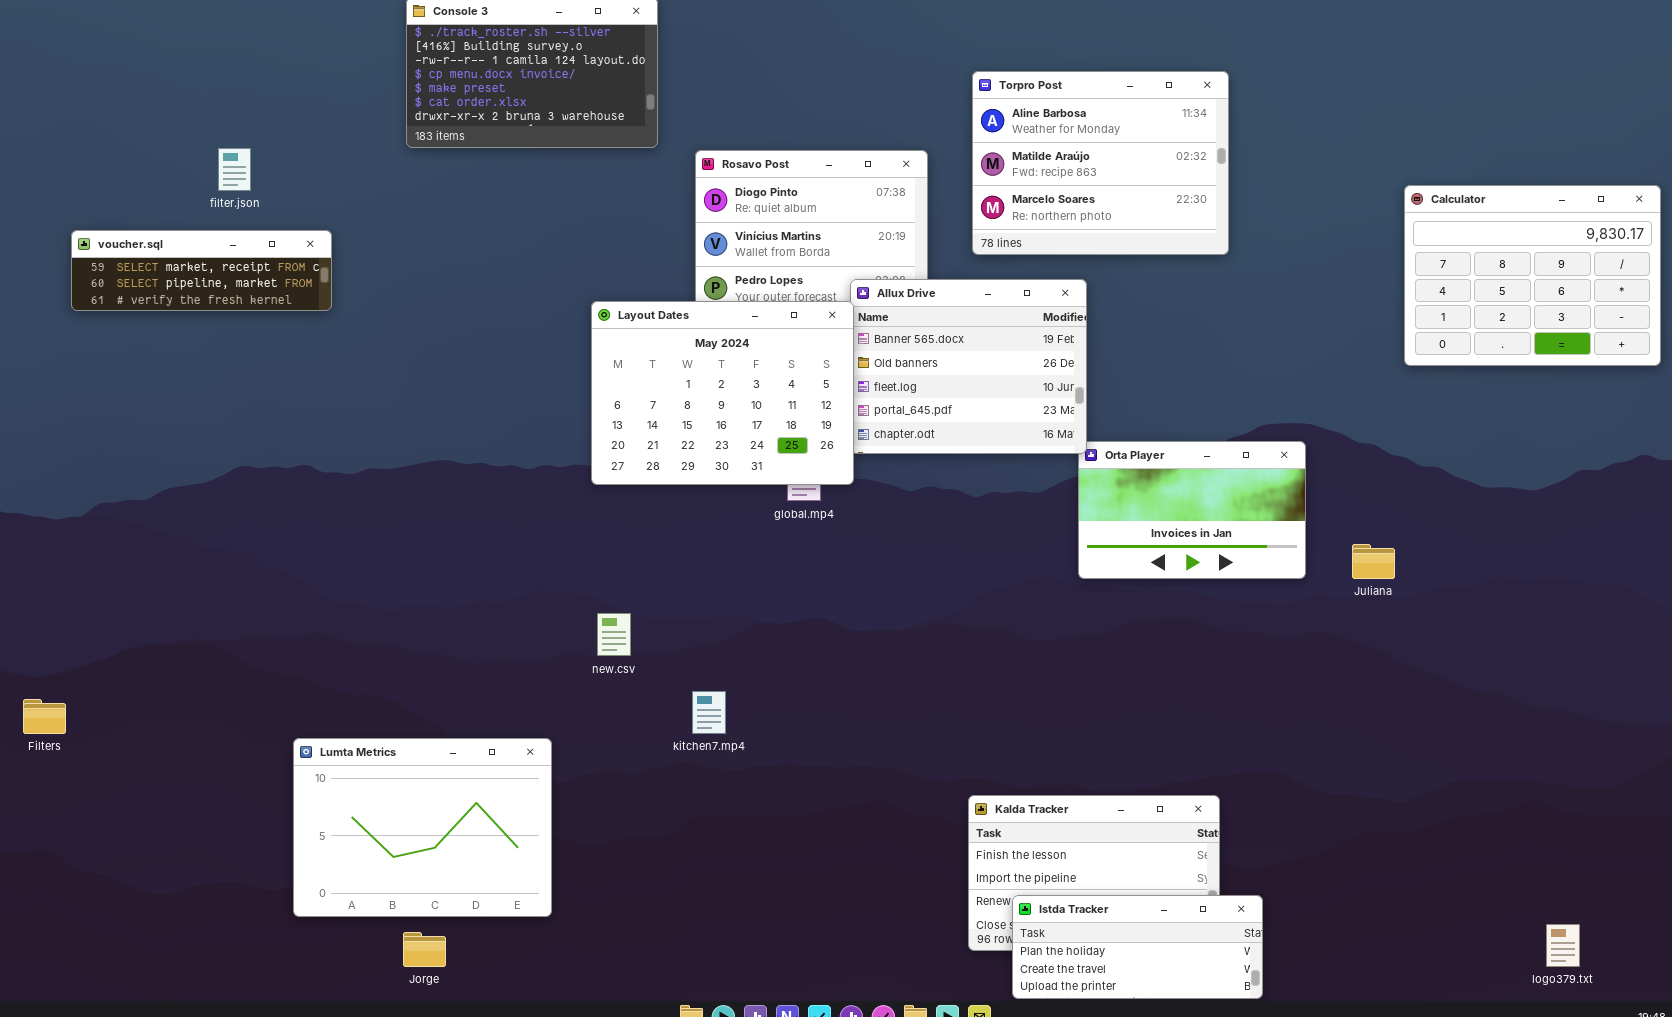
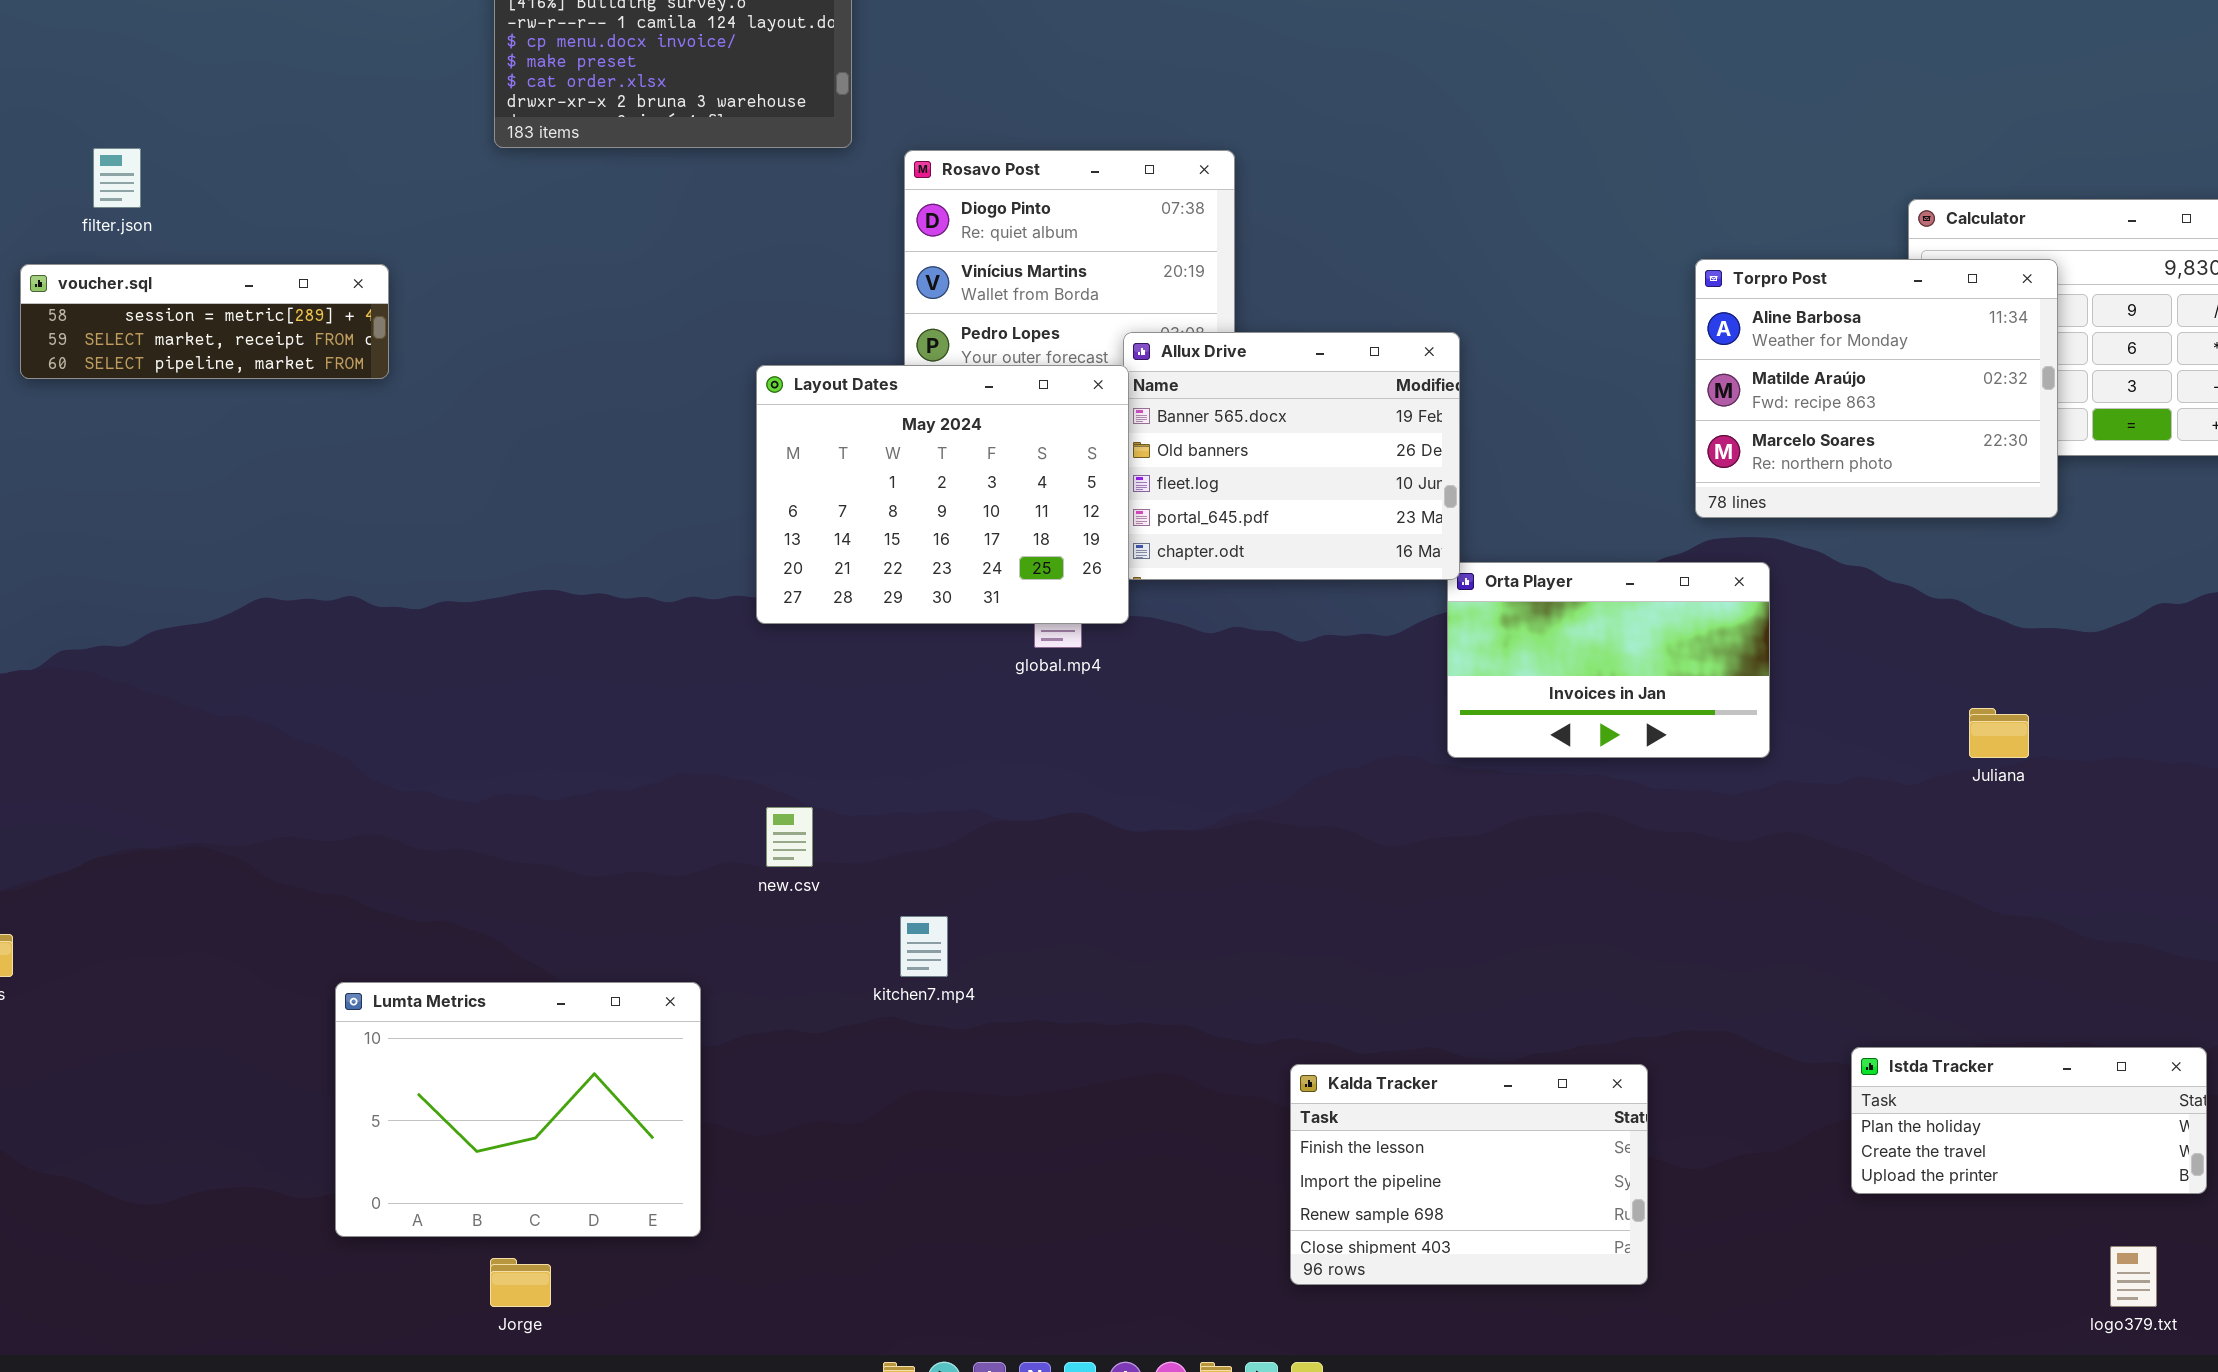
Torpro Post: [972,71,1229,255] -> [1695,259,2058,518], moved
filter.json: [218,148,251,191] -> [93,148,141,208], moved
voucher.sql: [71,230,332,311] -> [20,264,389,379], scrolled up 1 row
Juliana: [1352,544,1395,579] -> [1969,708,2029,758], moved
Istda Tracker: [1012,895,1263,999] -> [1851,1047,2207,1194], moved

